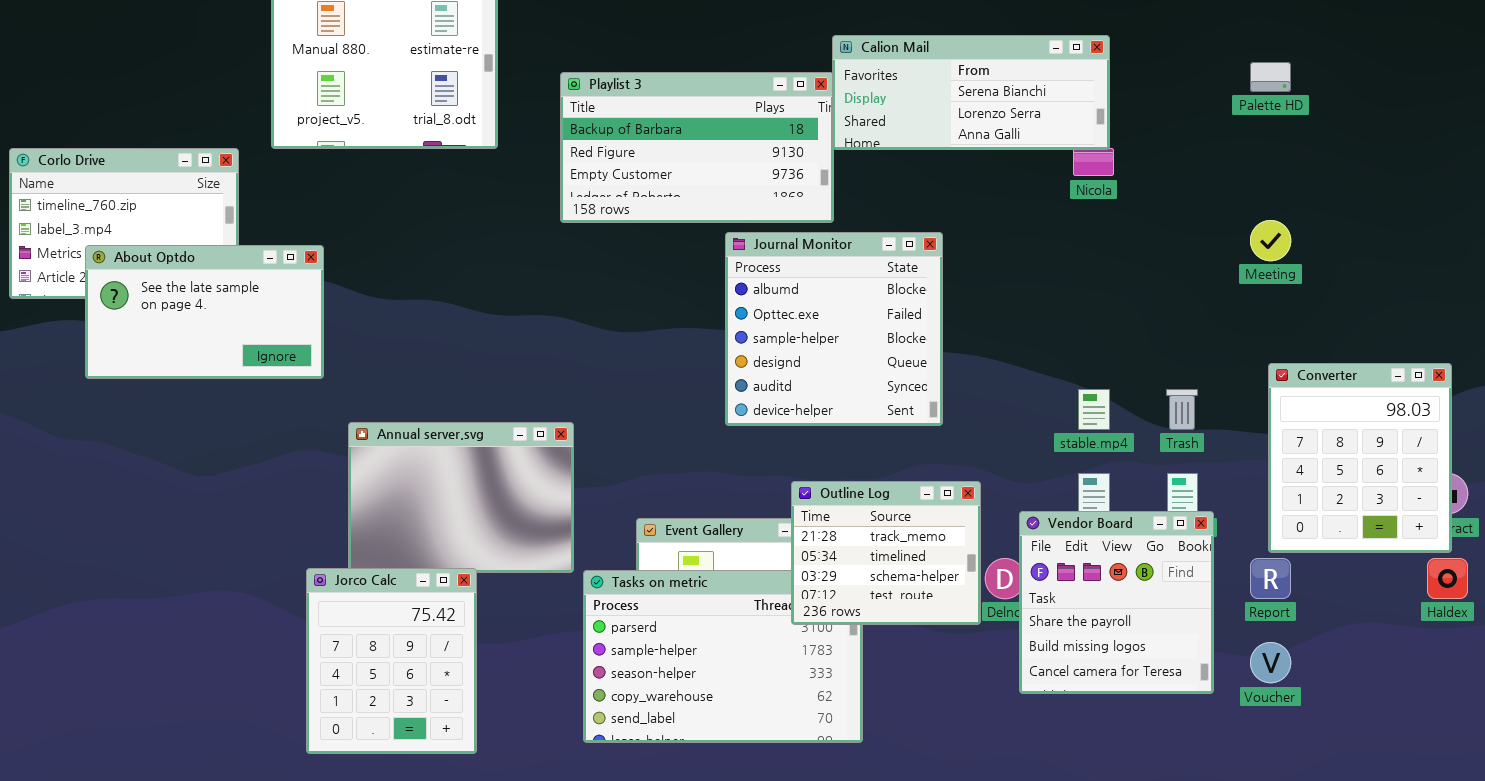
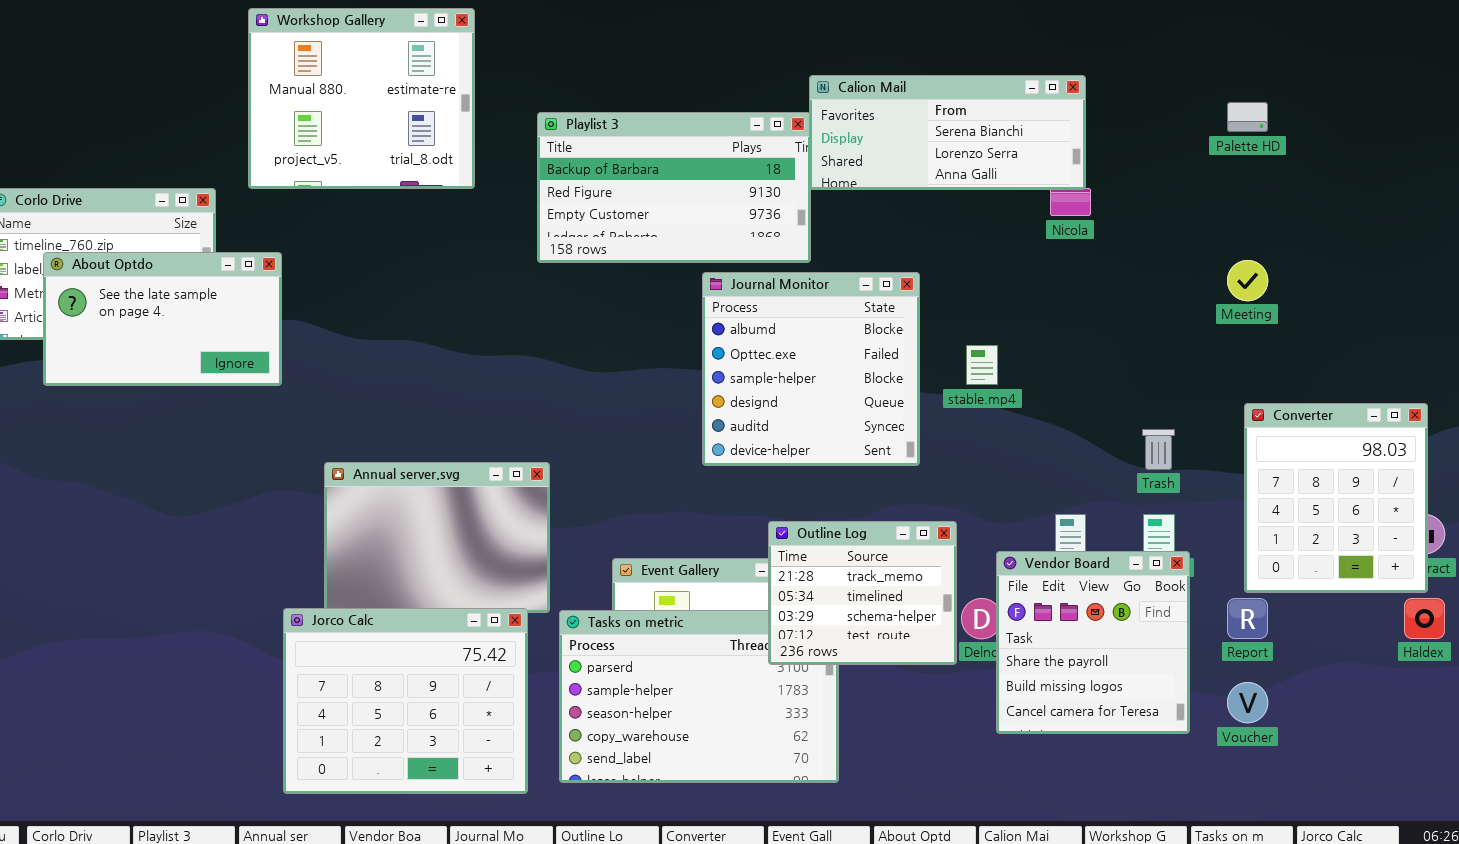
About Optdo: [85,245,324,379] -> [43,252,282,386], moved
stable.mp4: [1078,389,1110,430] -> [966,345,998,385], moved
Jorco Calc: [306,568,477,754] -> [283,608,528,794], resized

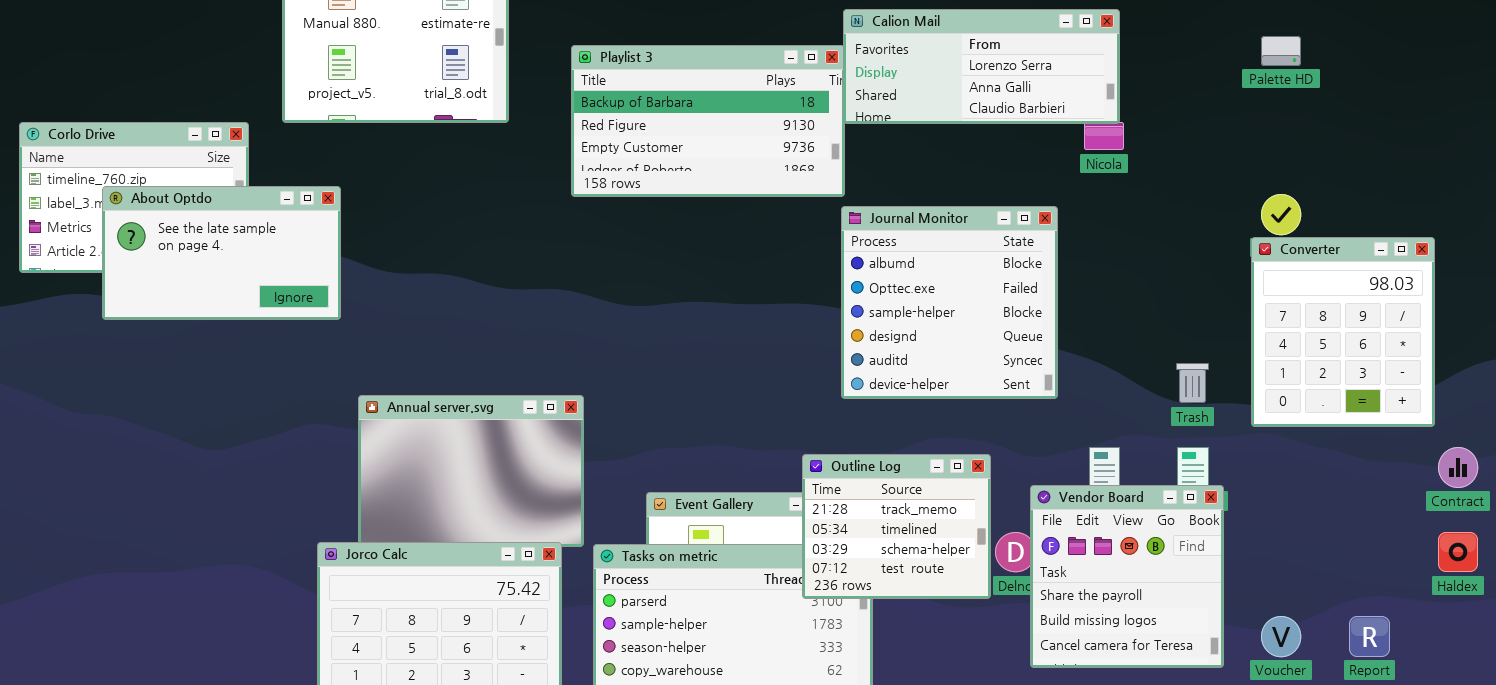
Calion Mail: [809,75,1086,190] -> [843,9,1120,124], scrolled down 1 row
About Optdo: [43,252,282,386] -> [102,186,341,320], moved
Journal Monitor: [702,272,920,466] -> [841,206,1058,399], moved
Converter: [1244,403,1428,593] -> [1251,237,1435,427], moved
Report: [1227,598,1268,639] -> [1349,616,1390,657], moved

